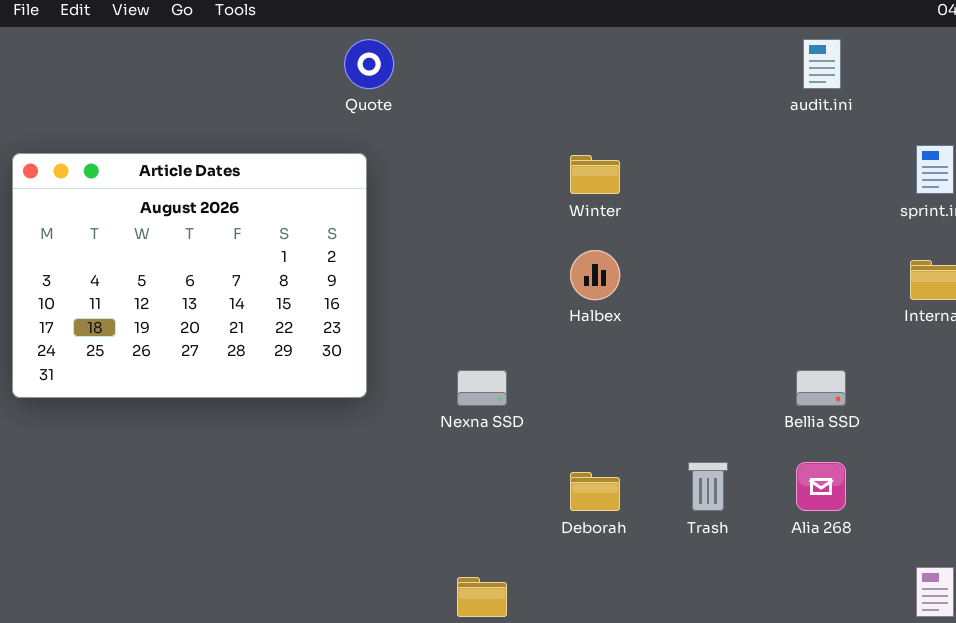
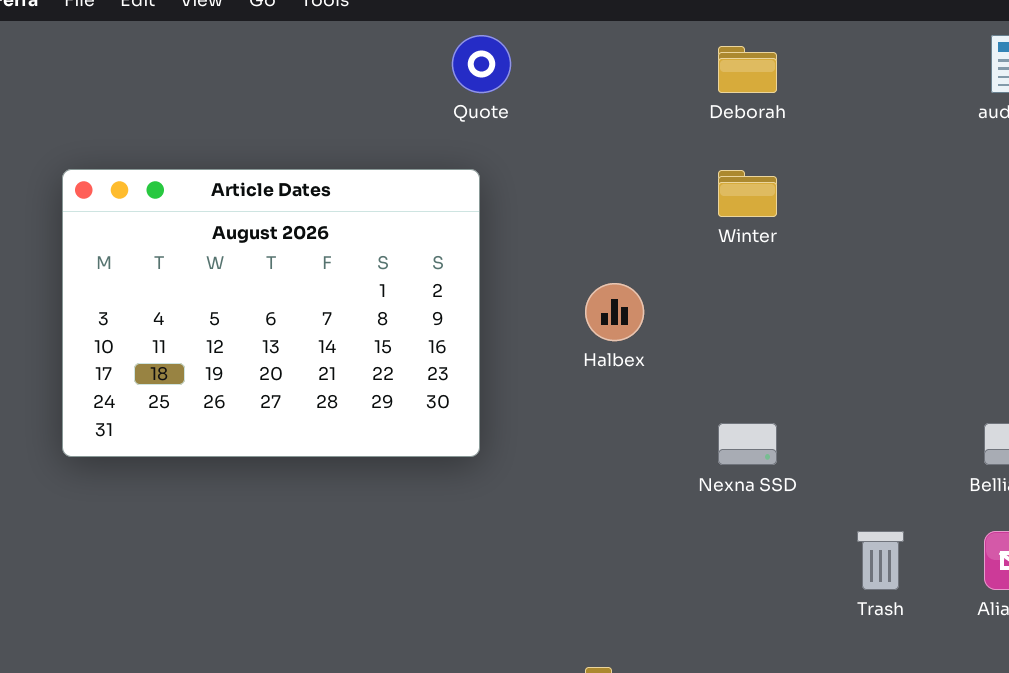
Halbex: [570,250,620,300] -> [585,283,644,341], moved
Nexna SSD: [457,370,507,406] -> [718,423,777,465], moved
Deborah: [570,472,620,511] -> [718,46,777,93], moved

